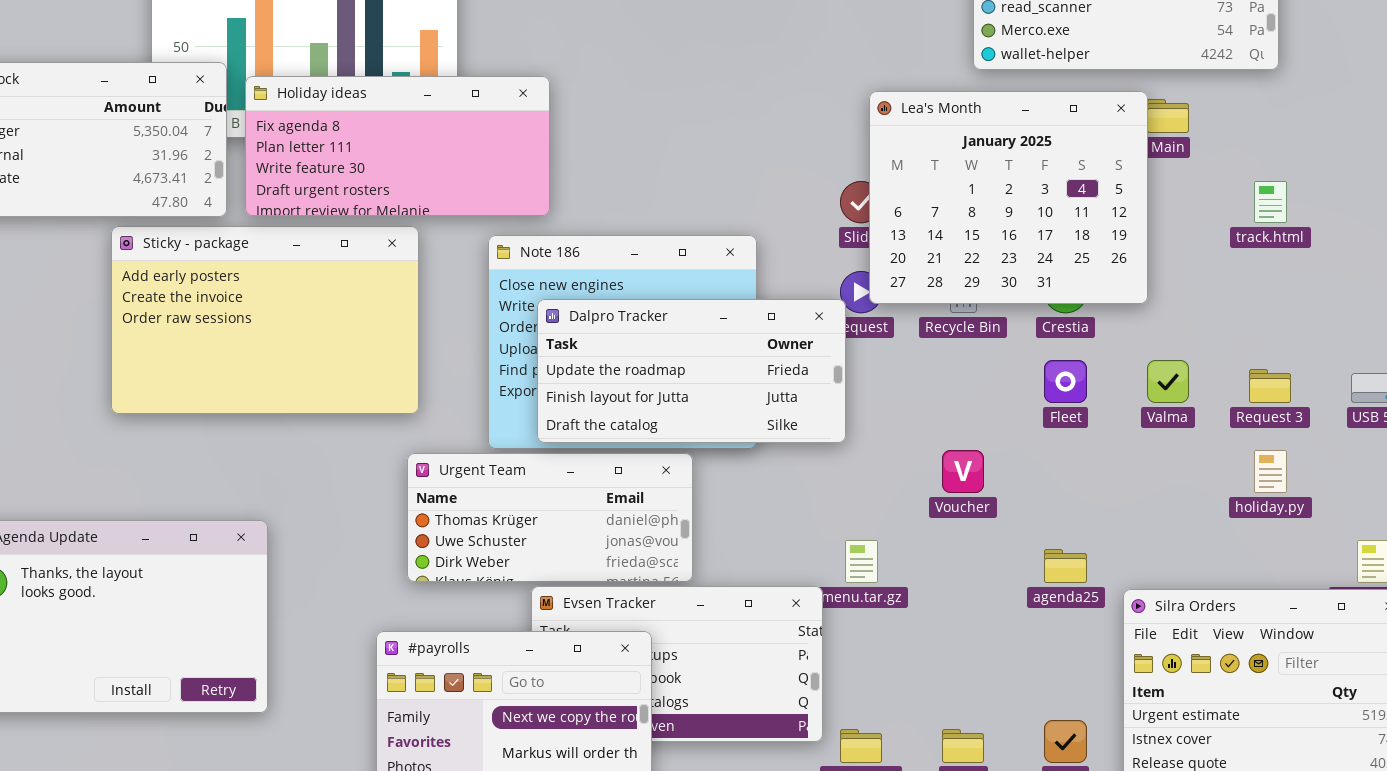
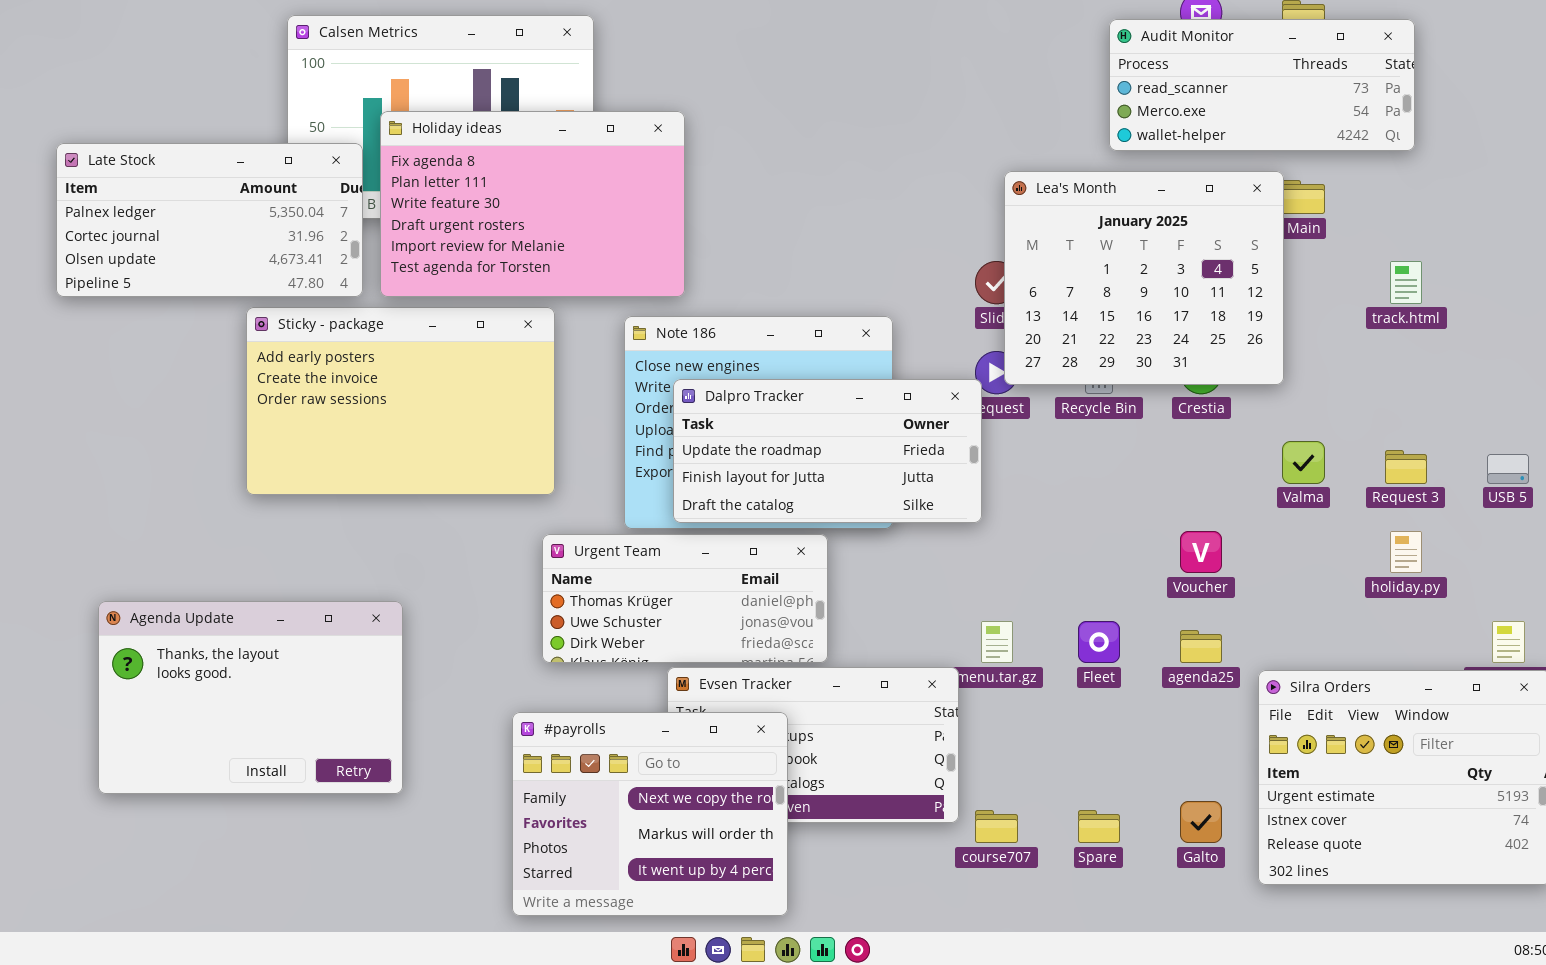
Holiday ideas: [245,76,550,216] -> [380,111,685,297], resized
Fleet: [1044,360,1087,403] -> [1078,621,1120,663], moved
Voucher: [942,450,984,493] -> [1180,531,1222,573], moved

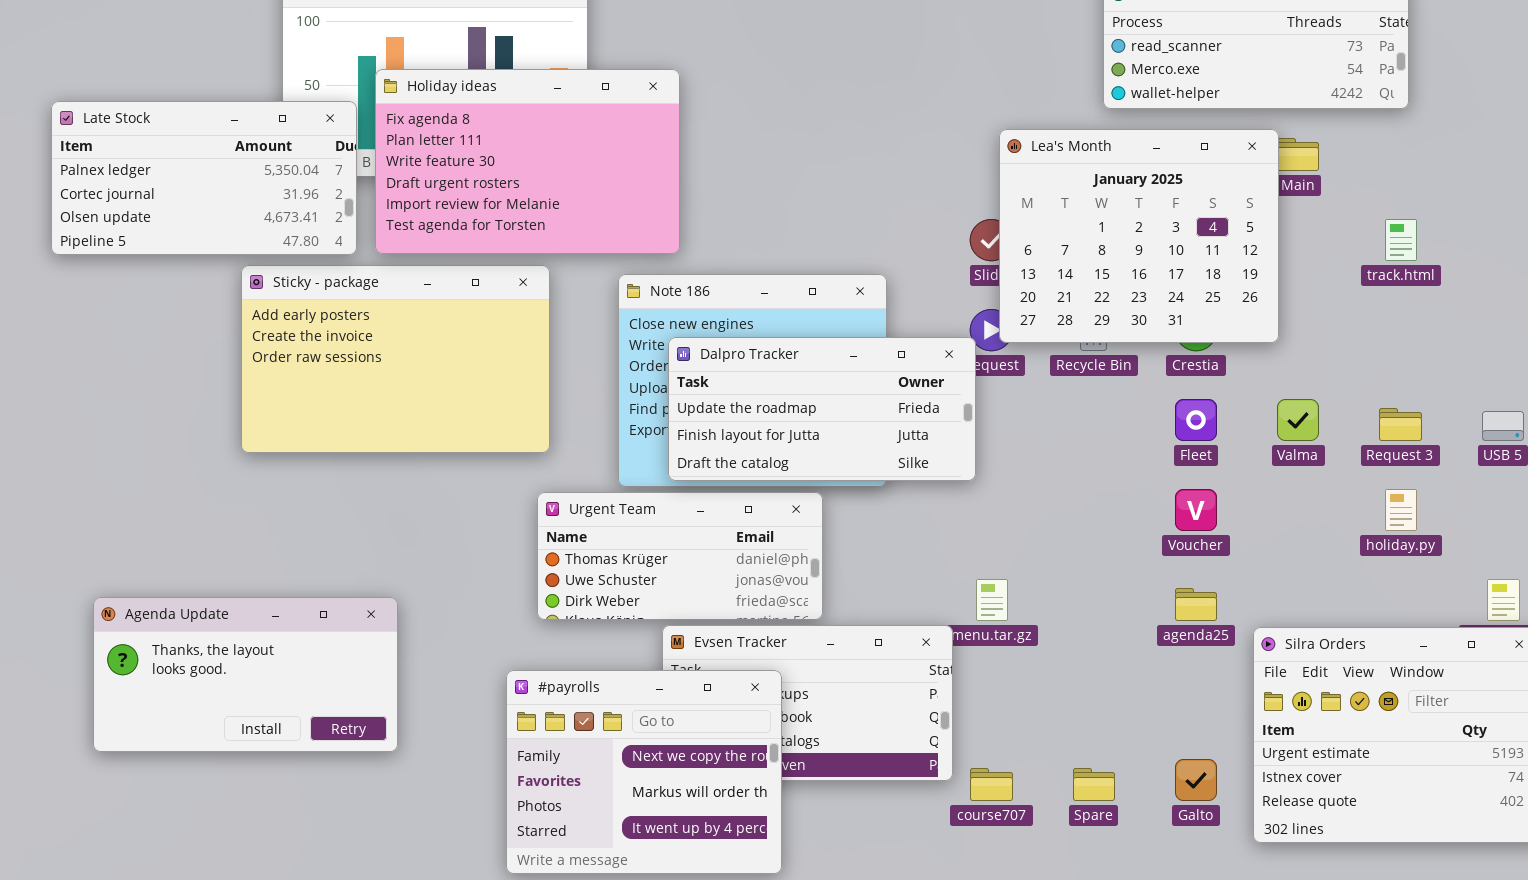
Agenda Update: [98,601,403,794] -> [93,597,398,752], resized
Fleet: [1078,621,1120,663] -> [1175,399,1217,441], moved

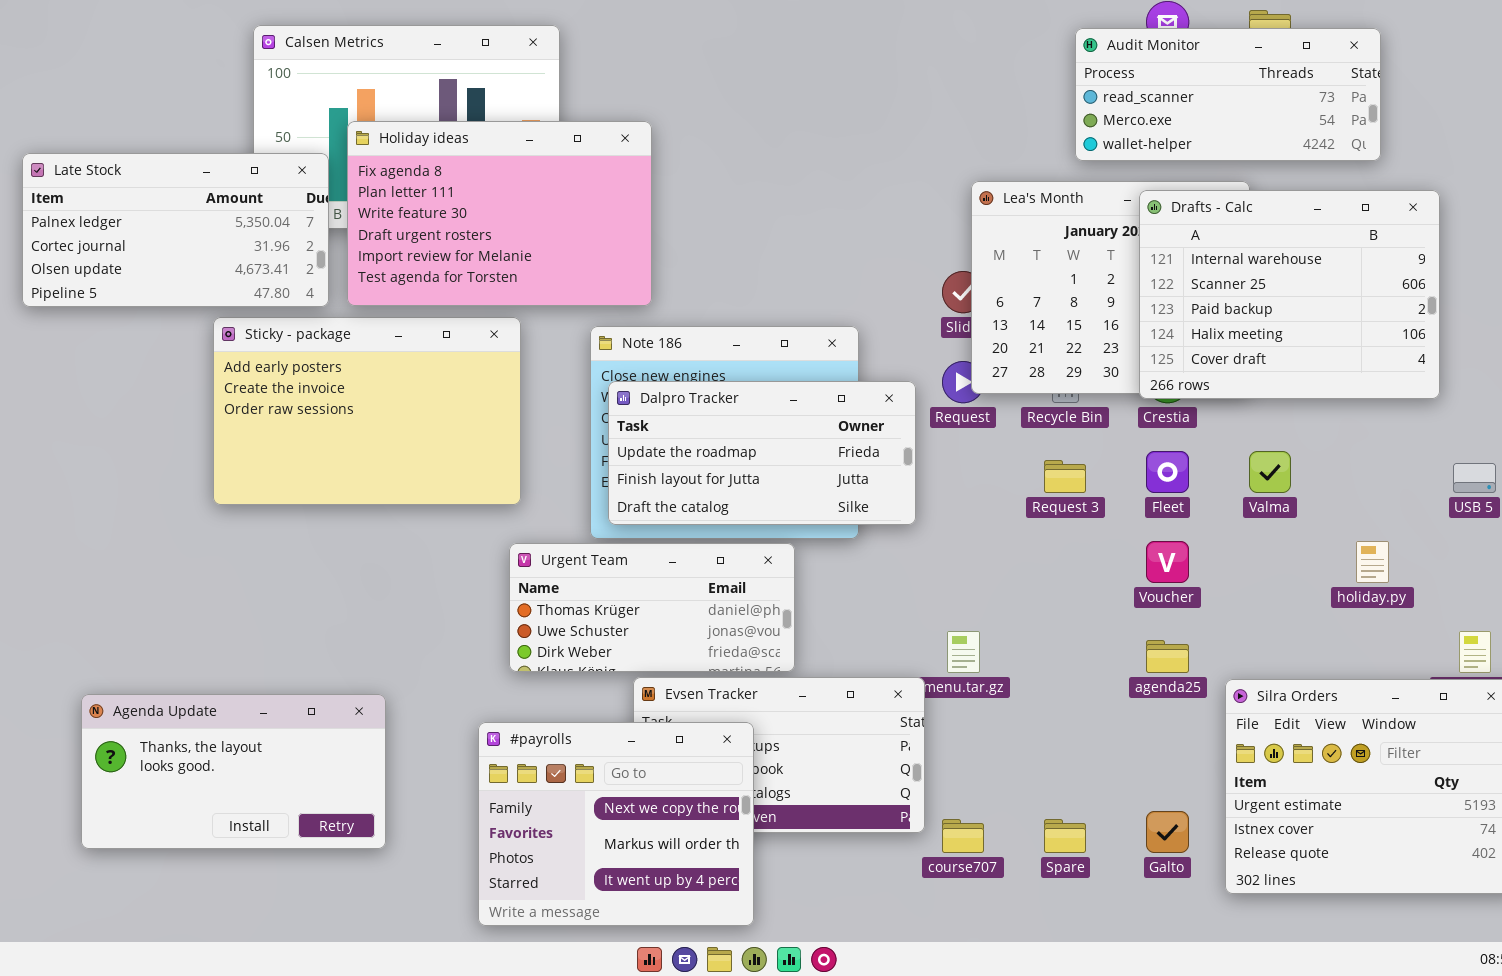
Drafts - Calc: none -> [1139,190,1440,399], opened
Dalpro Tracker: [668,337,976,481] -> [608,381,916,525], moved
Request 3: [1379,408,1422,441] -> [1044,460,1086,493], moved
Agenda Update: [93,597,398,752] -> [81,694,386,849], moved

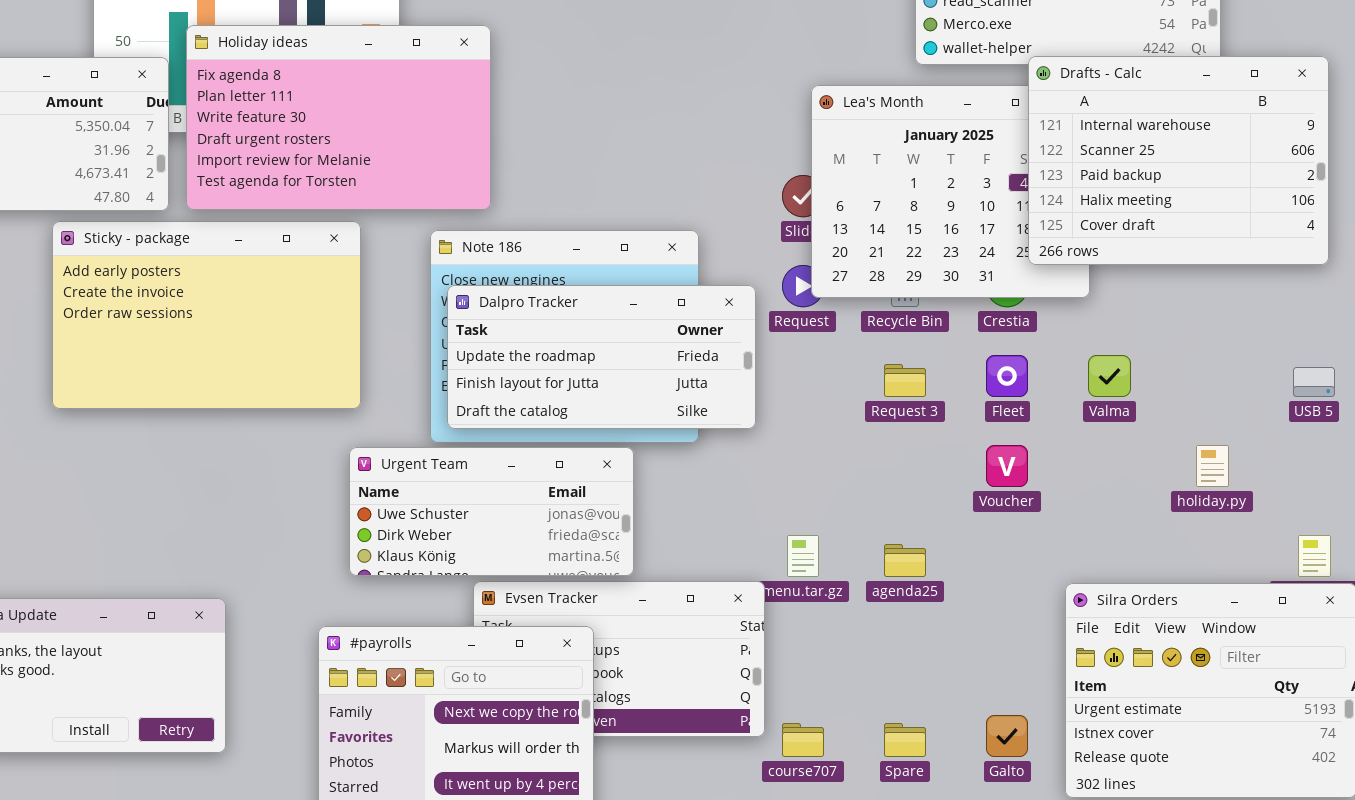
Drafts - Calc: [1139,190,1440,399] -> [1028,56,1329,265], moved
Urgent Team: [509,543,795,672] -> [349,447,634,576], scrolled down 1 row
agenda25: [1146,640,1189,673] -> [884,544,926,577], moved

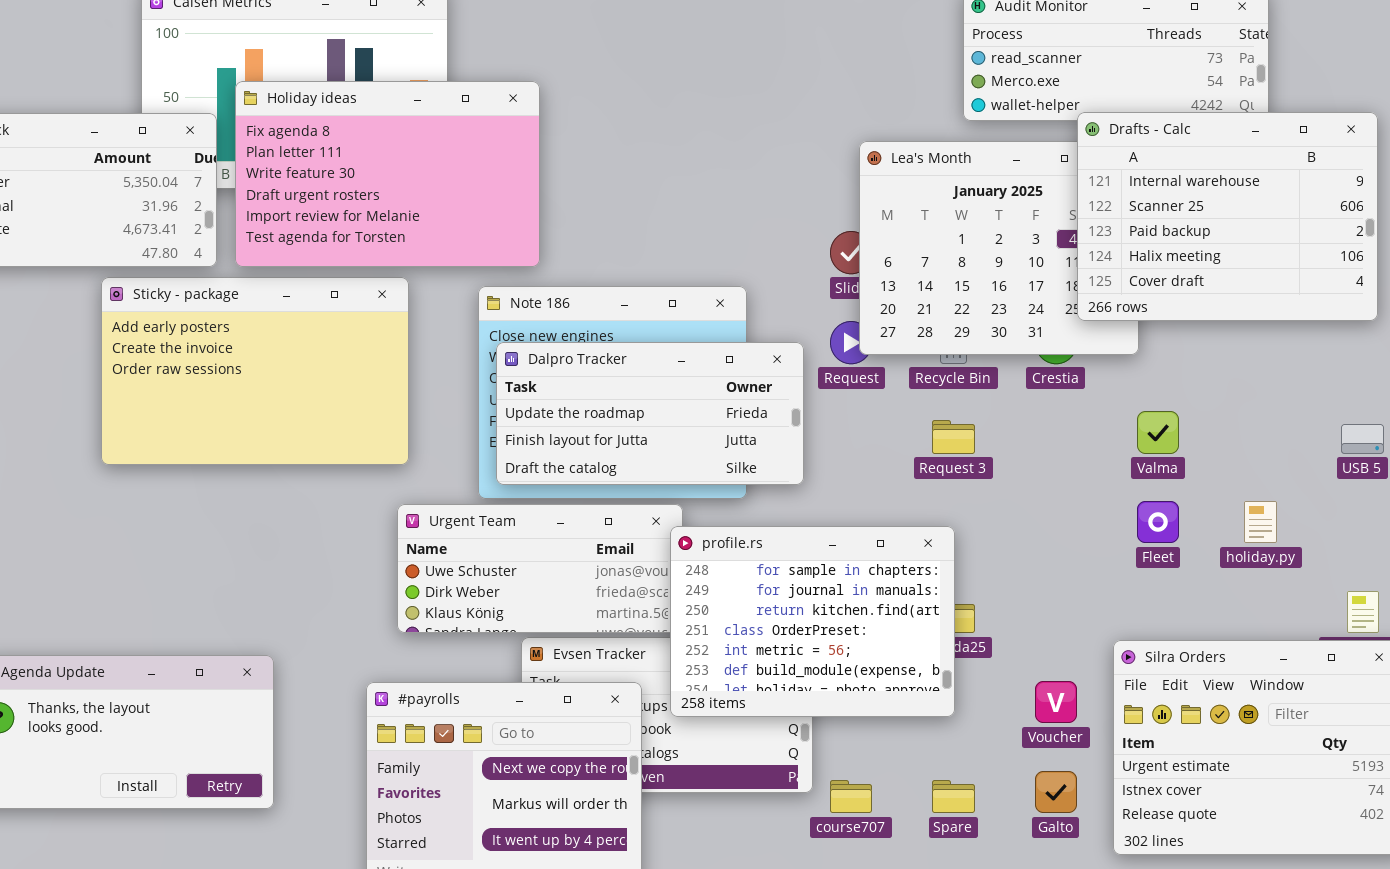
Fleet: [986,355,1028,397] -> [1137,501,1179,543], moved
Voucher: [986,445,1028,487] -> [1035,681,1077,723], moved
profile.rs: none -> [670,526,955,717], opened

